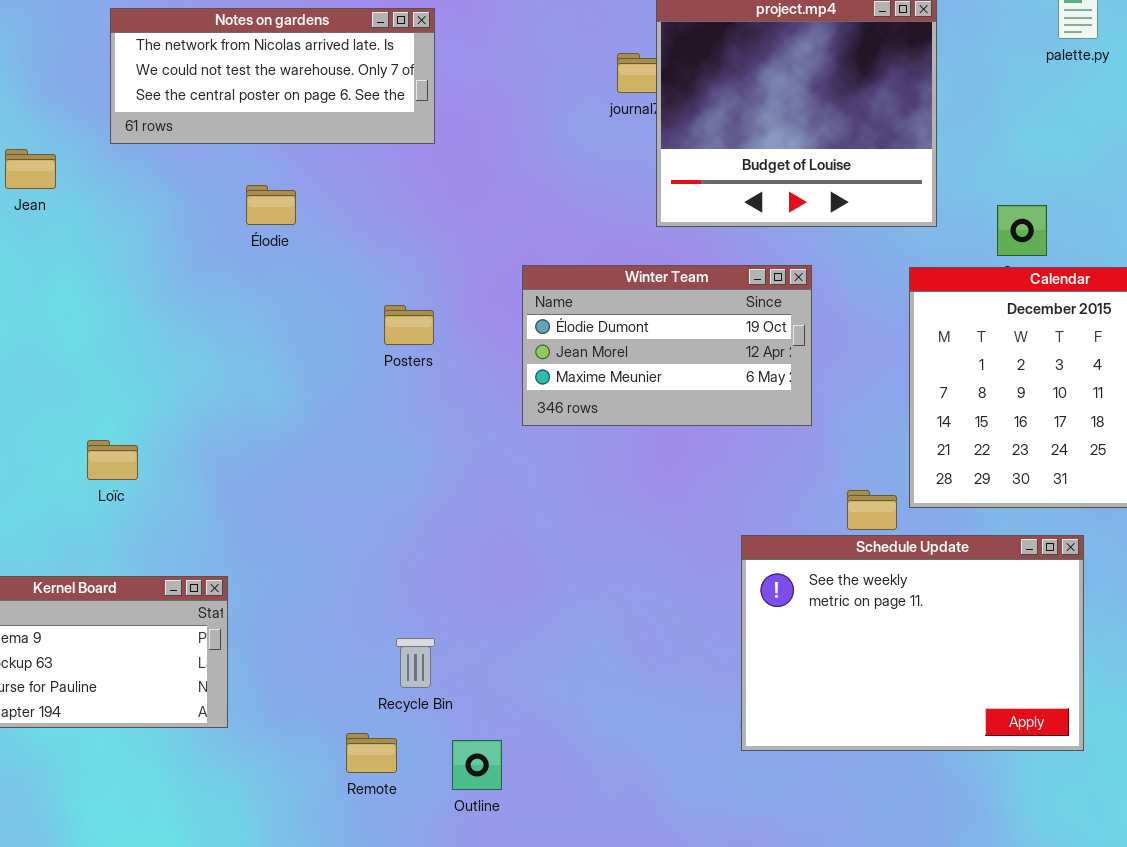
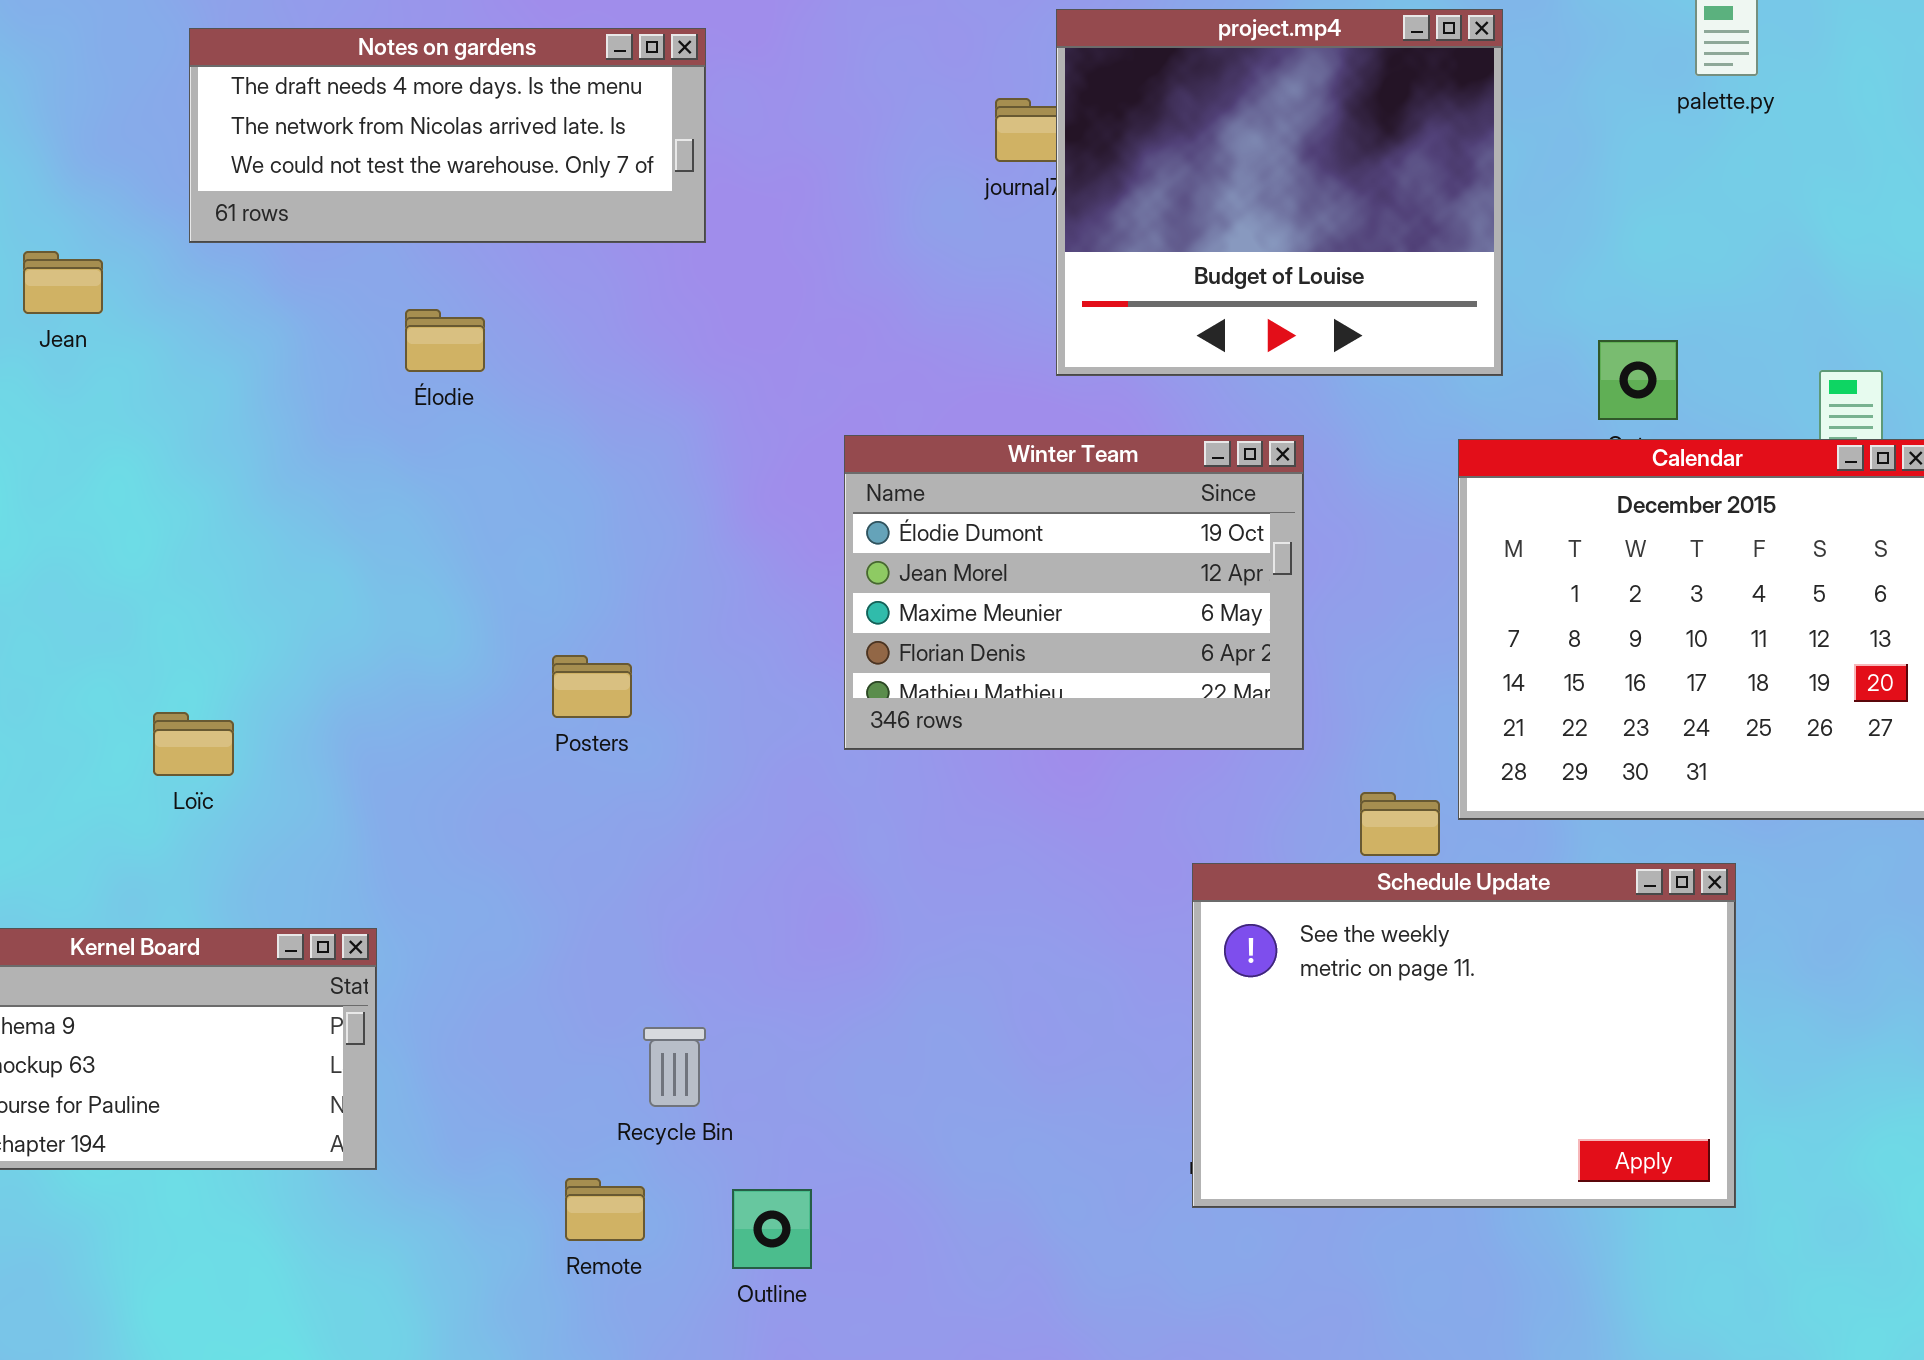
Notes on gardens: [110,8,435,144] -> [189,28,706,243], scrolled up 1 row
Winter Team: [522,265,812,426] -> [844,435,1304,750], resized
Posters: [384,305,434,345] -> [552,655,632,718], moved

